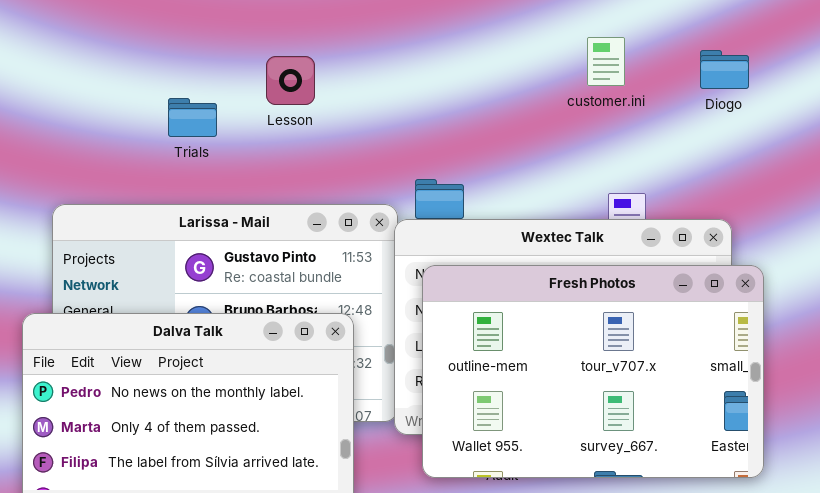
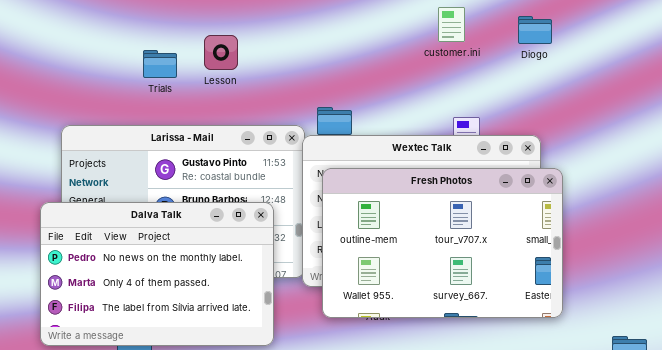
Lesson: [266,56,315,105] -> [204,35,238,70], moved

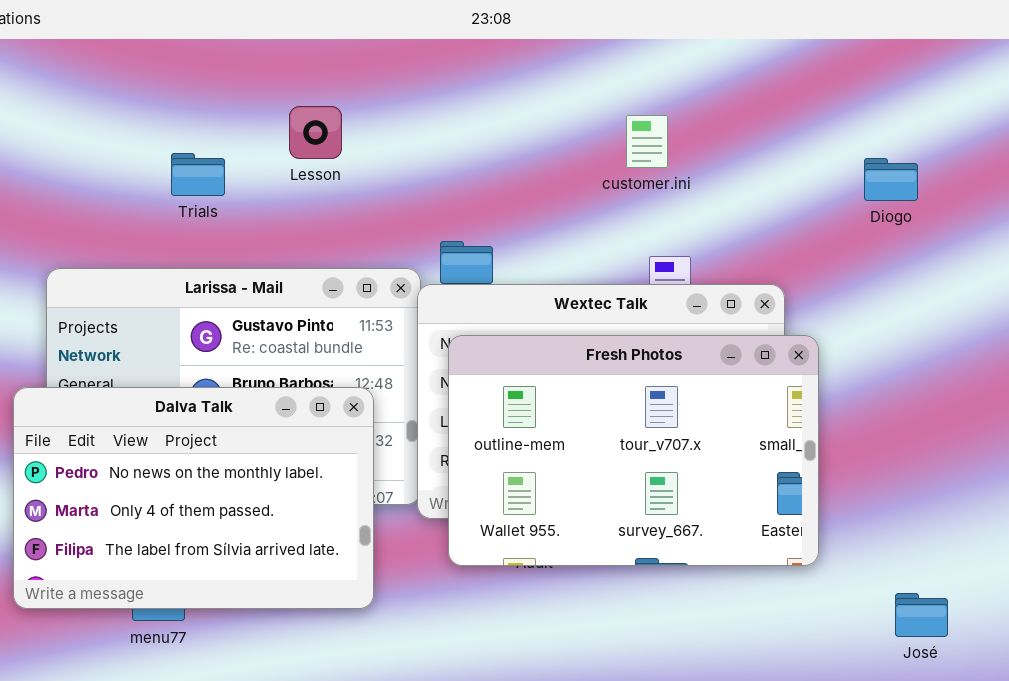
customer.ini: [438,7,465,42] -> [626,115,668,168], moved
Diogo: [518,16,552,44] -> [864,158,918,201], moved
Lesson: [204,35,238,70] -> [289,106,342,159], moved

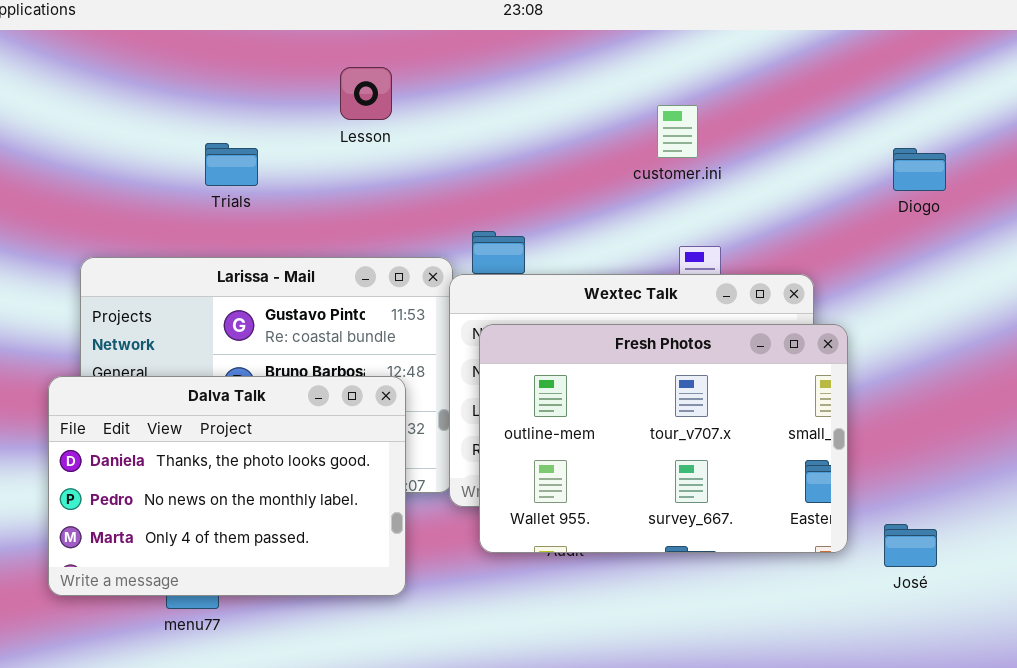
Lesson: [289,106,342,159] -> [340,67,392,120], moved
Dalva Talk: [13,387,374,609] -> [48,376,406,596], scrolled up 1 row
José: [895,593,948,637] -> [884,524,937,567], moved

